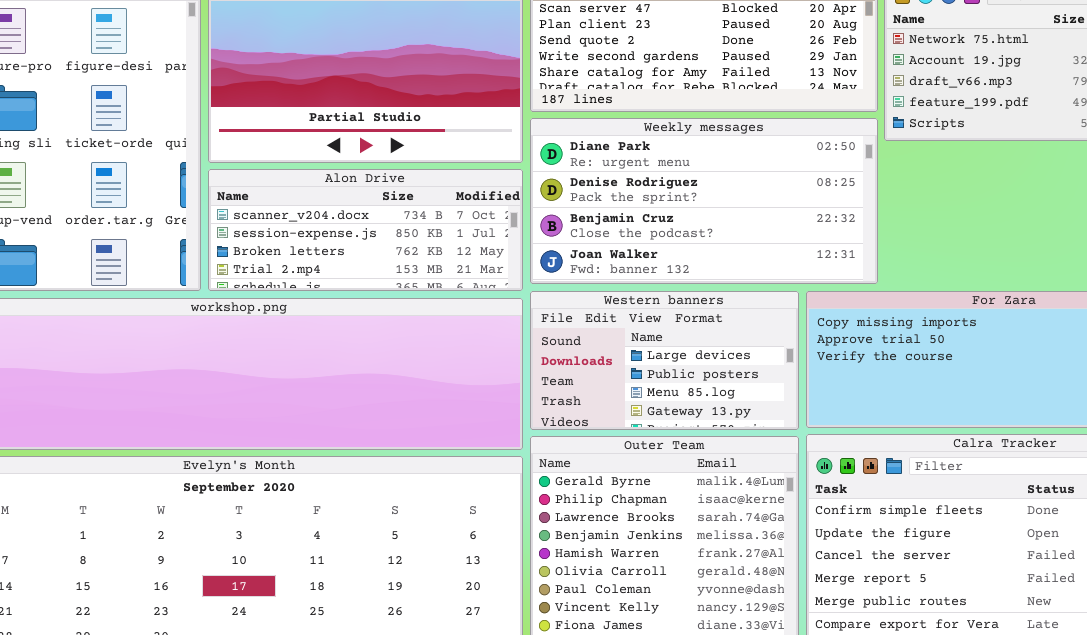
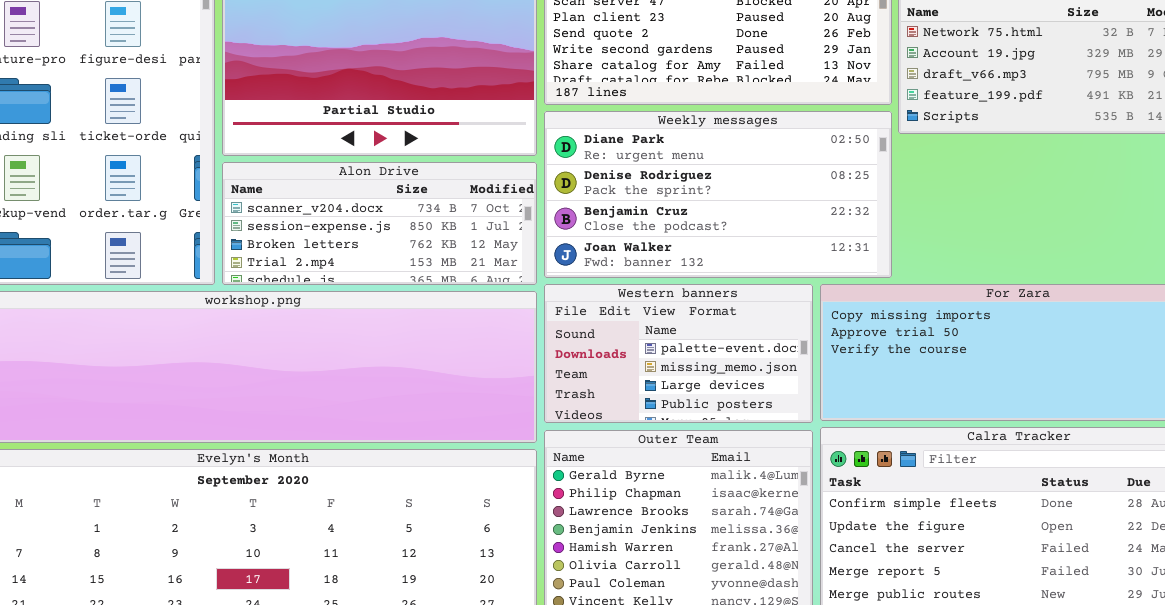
Western banners: [530,291,799,430] -> [544,284,813,423], scrolled up 2 rows

